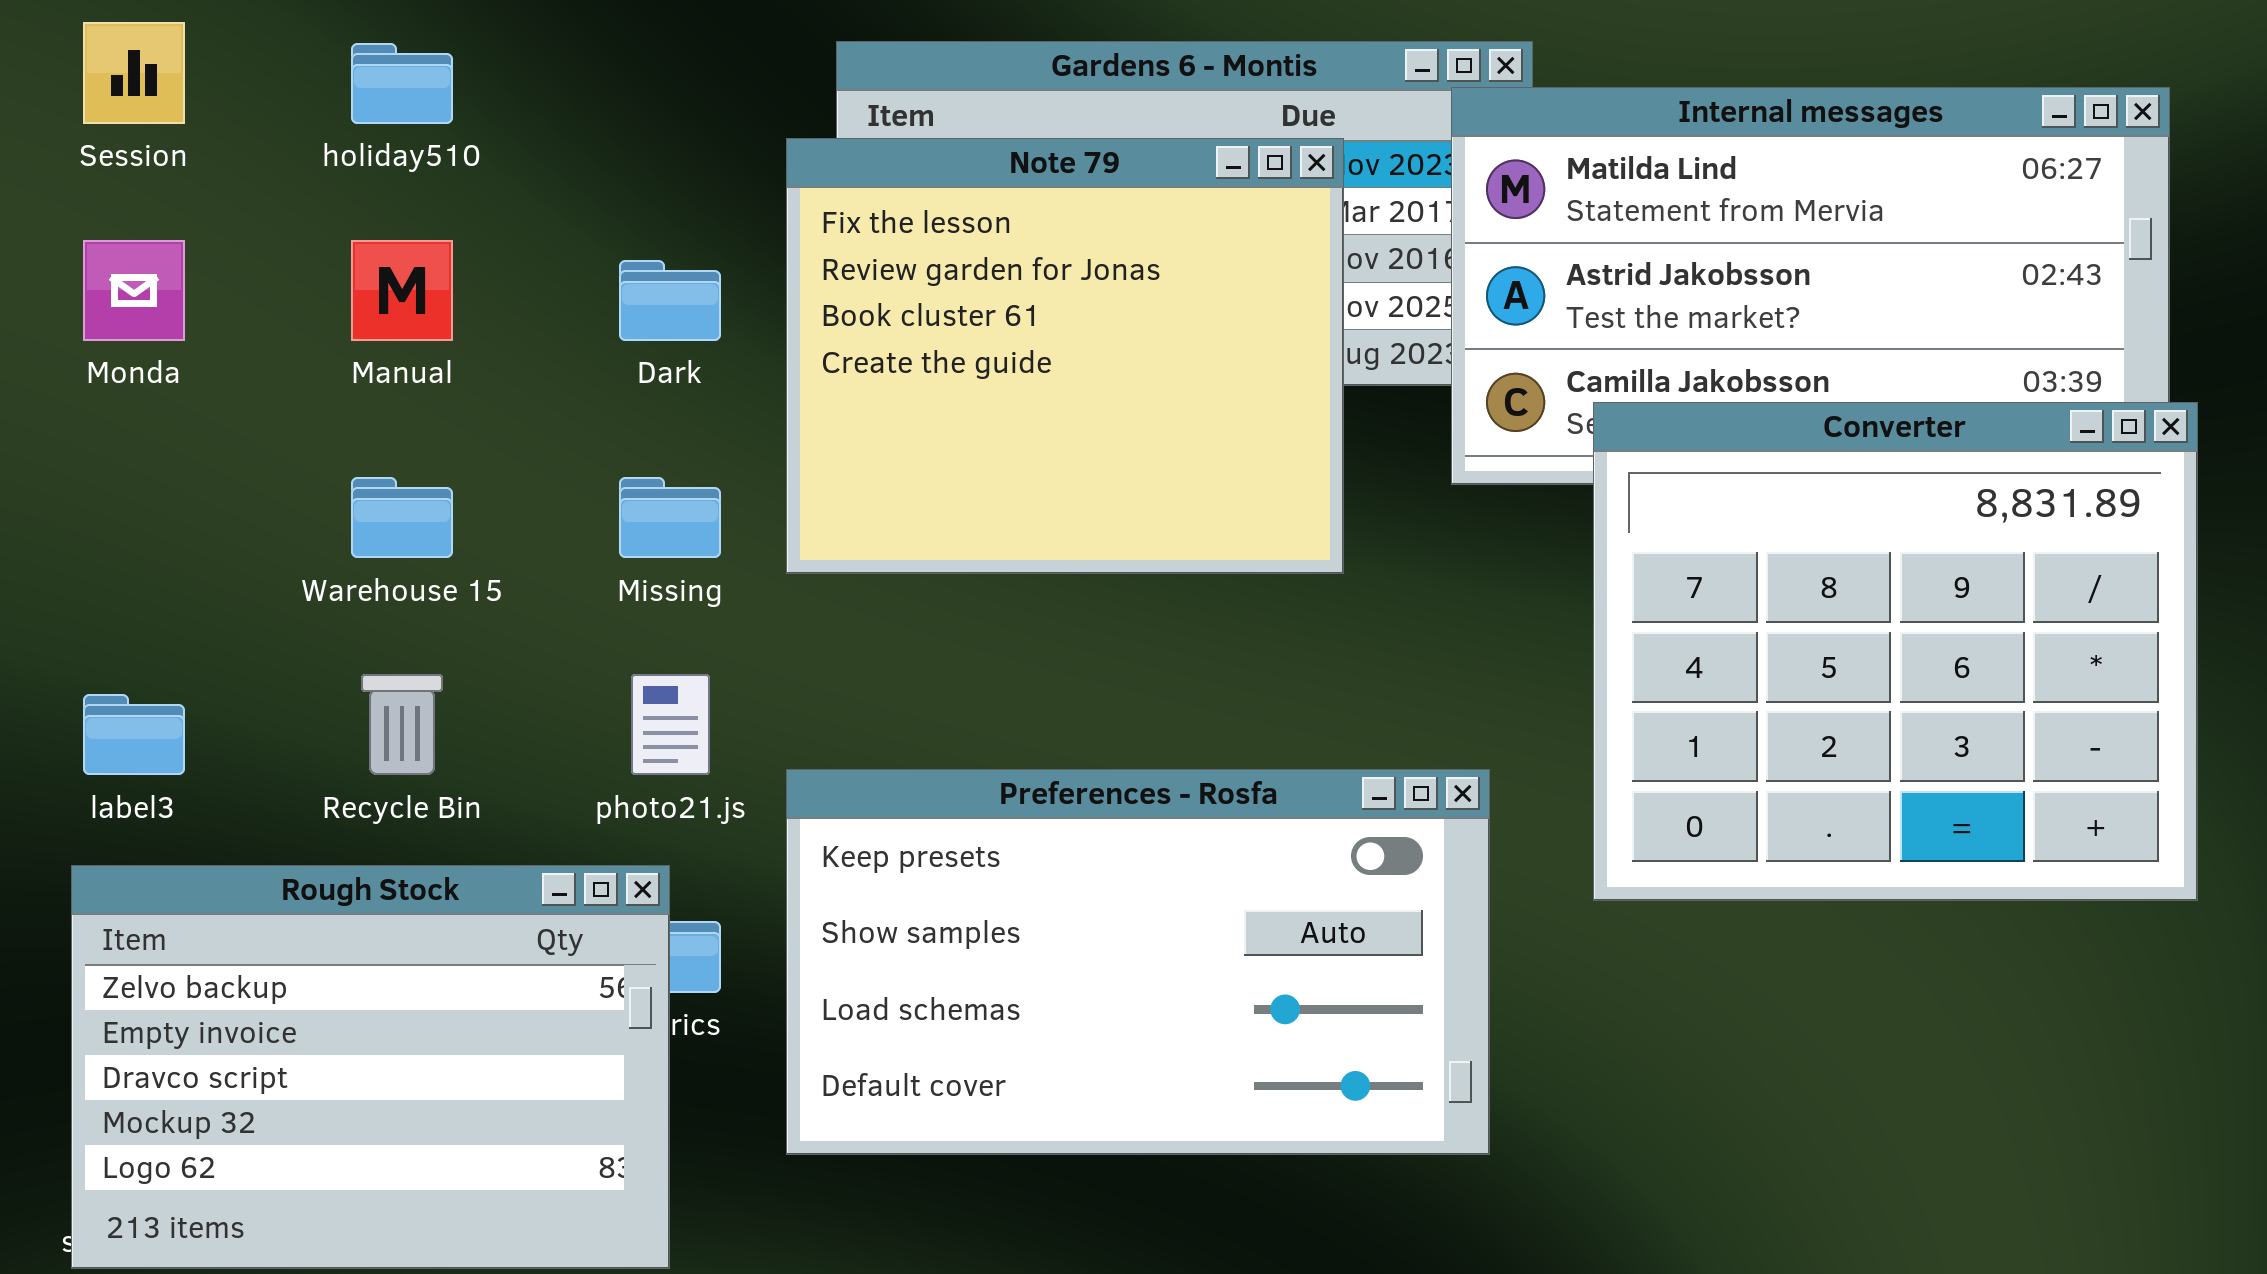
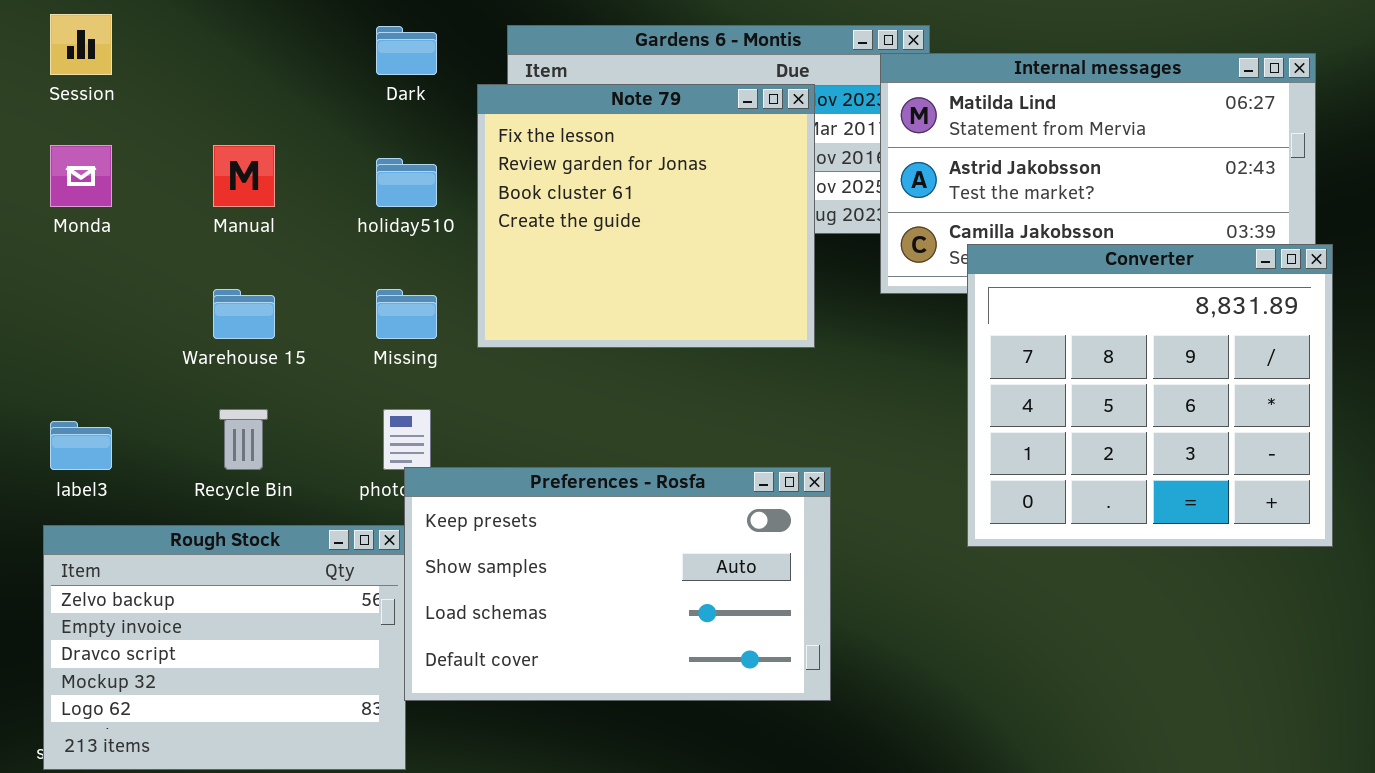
holiday510: [351,43,453,124] -> [376,158,437,207], moved
Dark: [619,260,721,341] -> [376,26,437,75], moved
Preferences - Rosfa: [786,769,1490,1155] -> [404,467,831,701], moved

